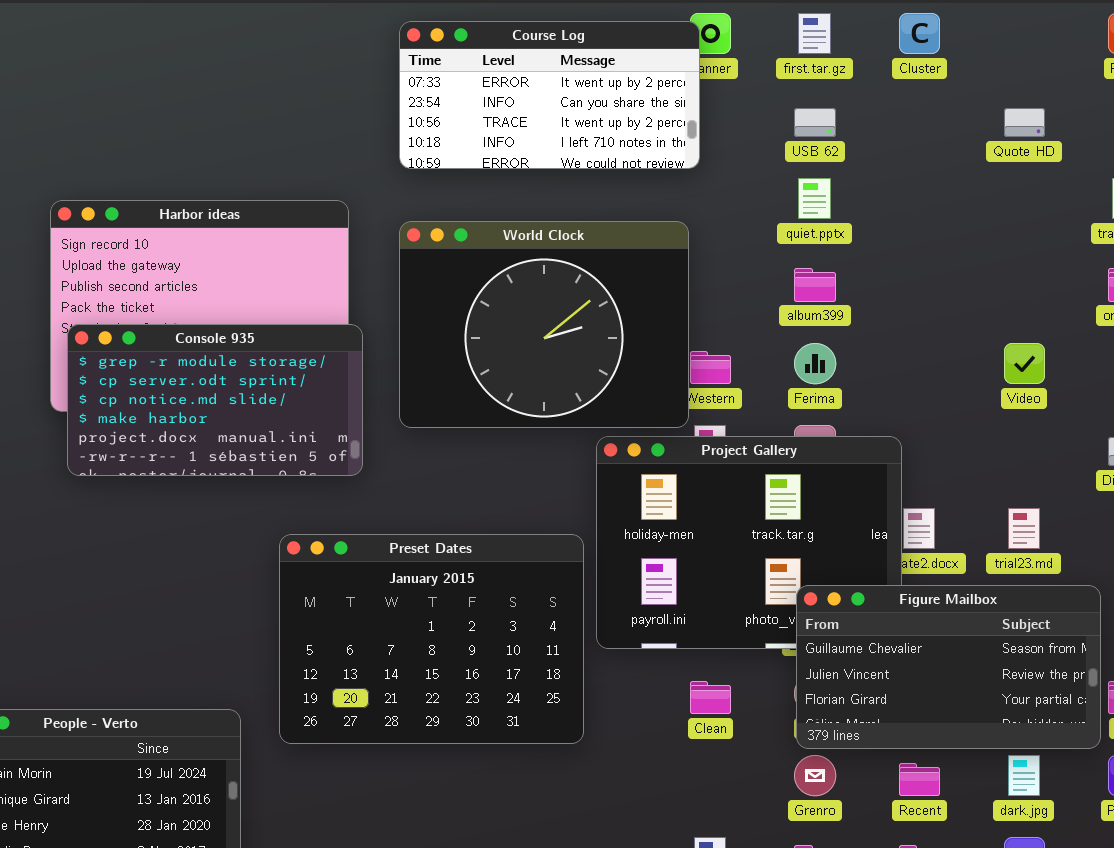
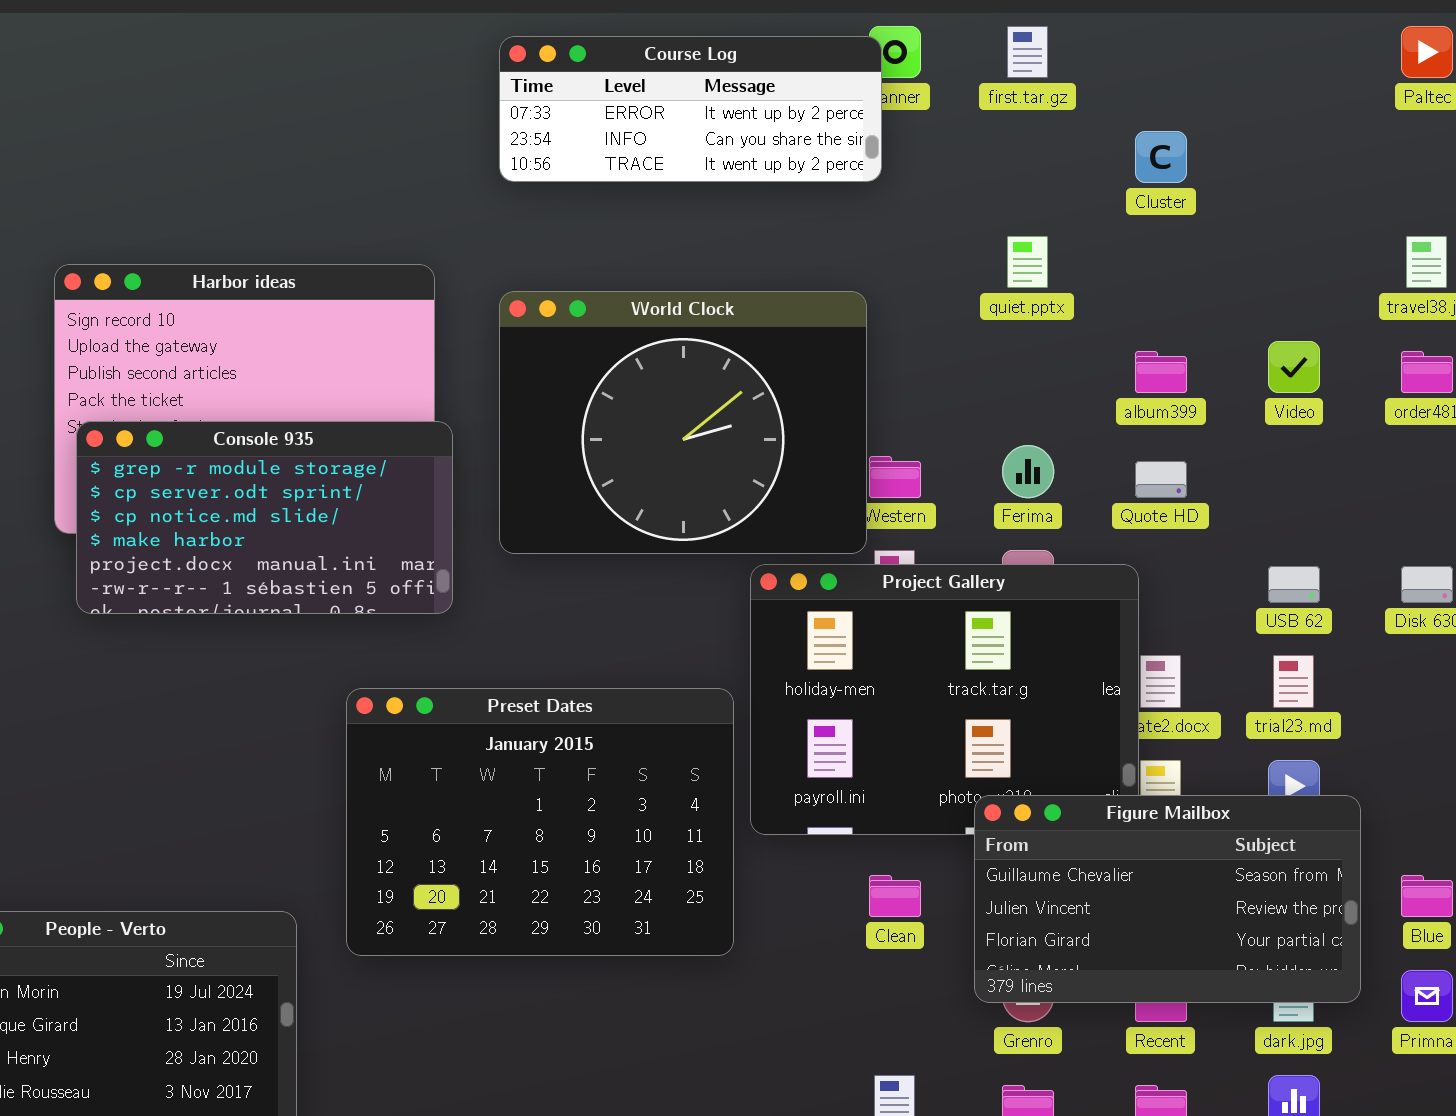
Cluster: [899,13,940,54] -> [1135,131,1187,183], moved
Course Log: [399,21,700,169] -> [499,36,882,182], resized
USB 62: [794,108,836,137] -> [1268,566,1320,603], moved
Quote HD: [1004,108,1045,137] -> [1135,461,1187,498], moved
album399: [794,268,836,302] -> [1135,351,1187,393], moved
Video: [1004,343,1045,384] -> [1268,341,1320,393], moved
Figure Mailbox: [796,585,1101,749] -> [974,795,1361,1003], moved

